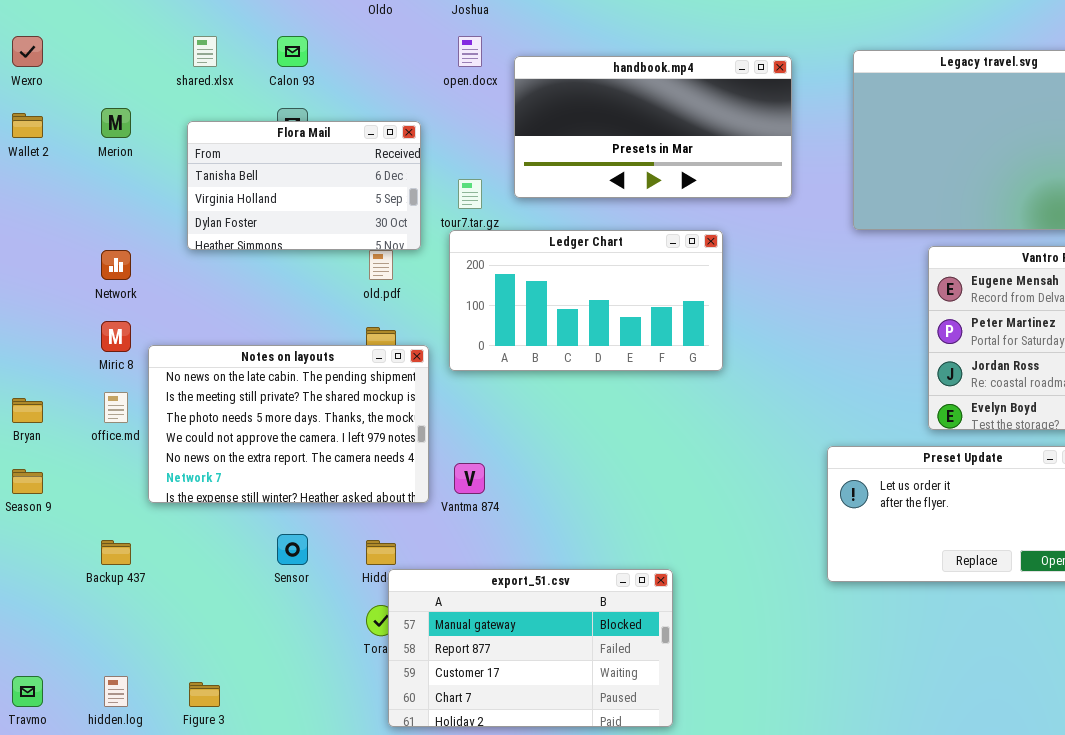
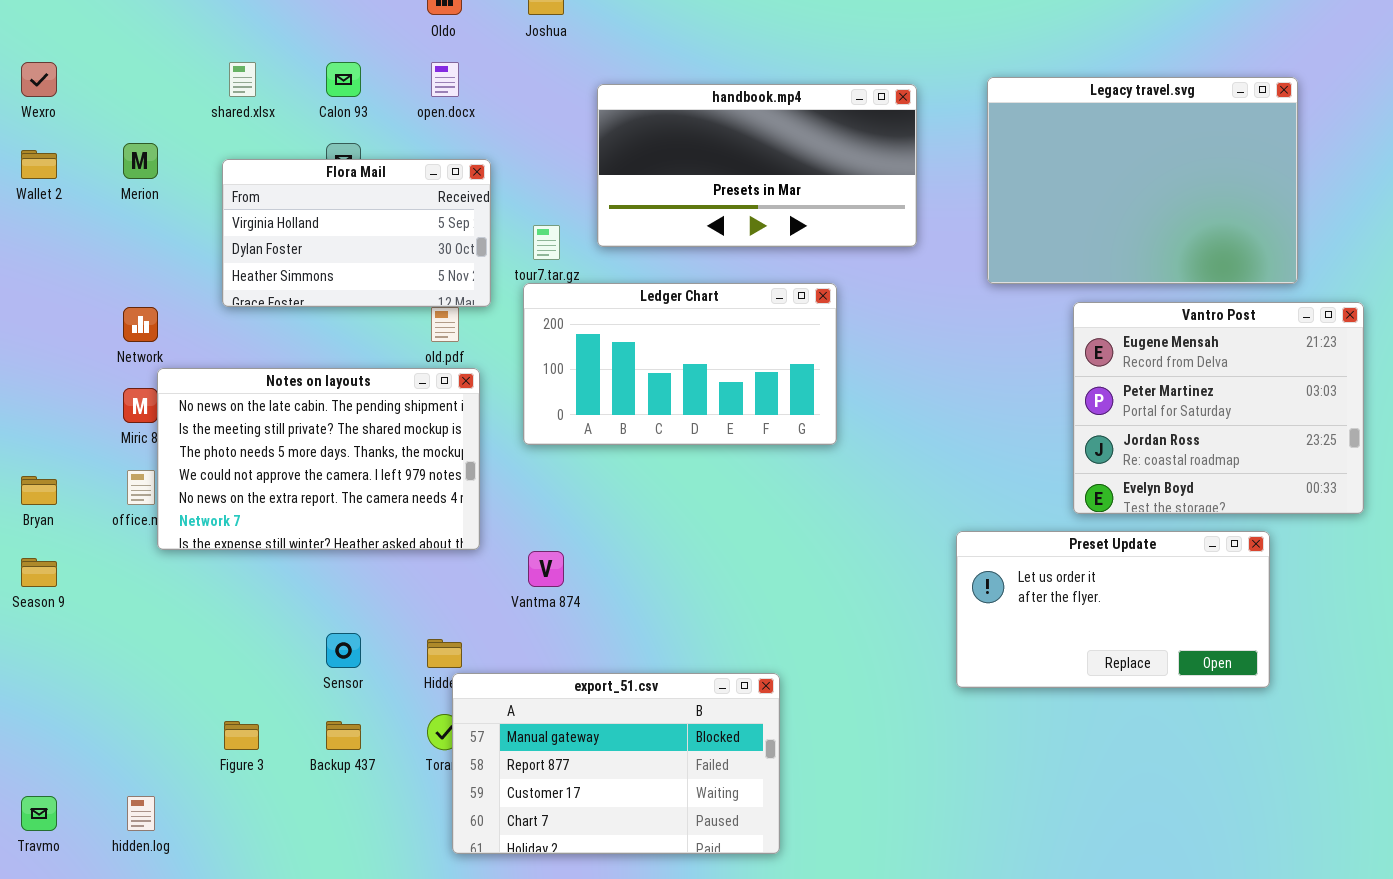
open.docx: [458,36,482,67] -> [431,62,459,97], moved
Flora Mail: [187,121,421,250] -> [222,159,491,307], scrolled down 1 row
Notes on layouts: [148,345,429,503] -> [157,368,480,550], moved
Backup 437: [101,540,131,565] -> [326,721,361,750], moved
Figure 3: [189,682,220,707] -> [224,721,259,750], moved

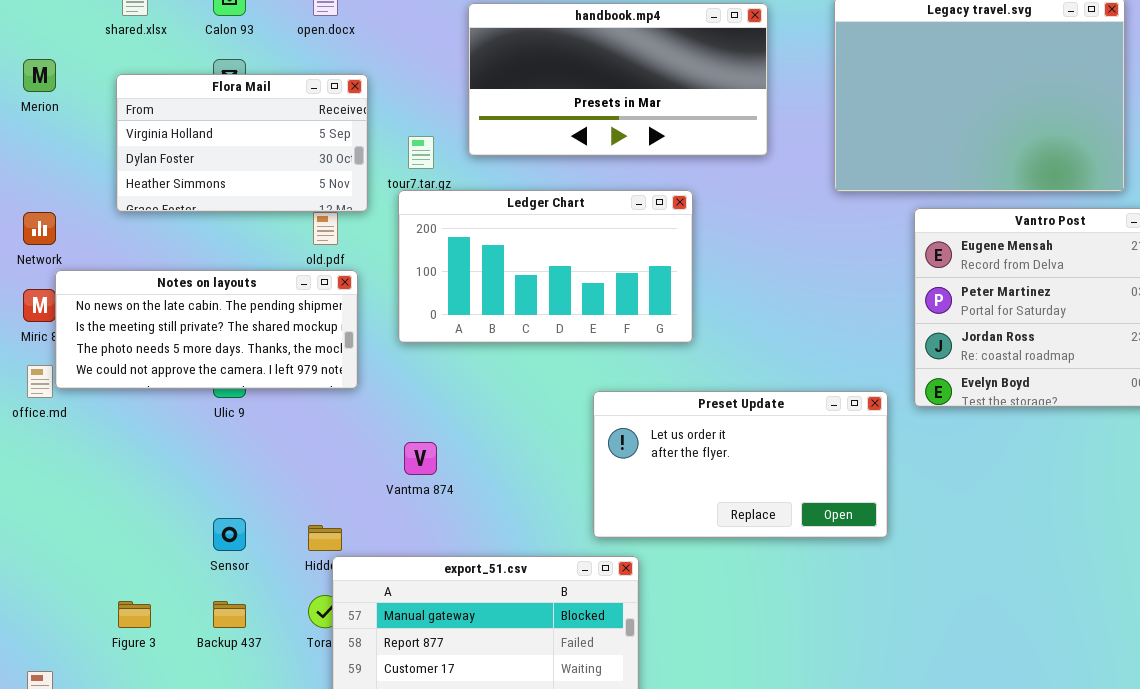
Notes on layouts: [157,368,480,550] -> [55,270,358,389], resized
Preset Update: [956,531,1270,688] -> [593,391,888,538], moved

